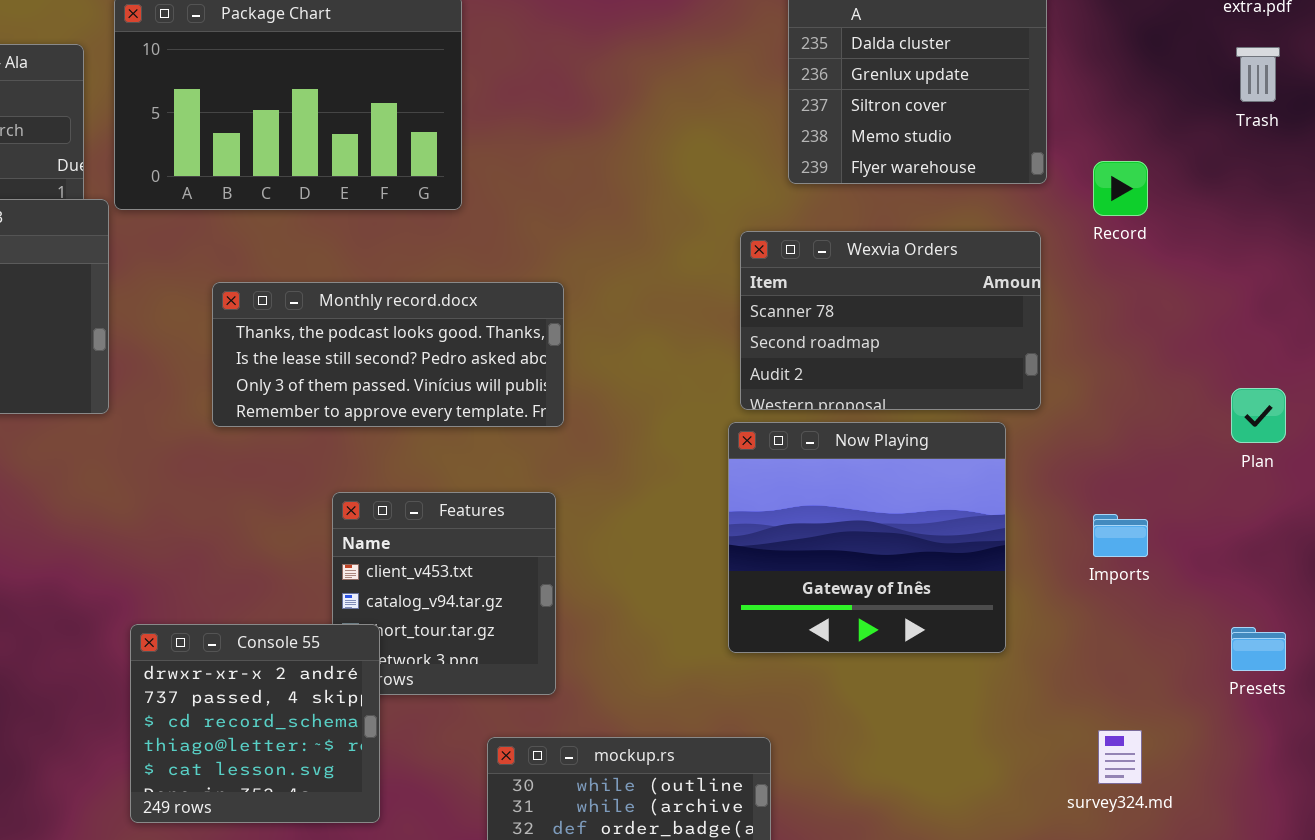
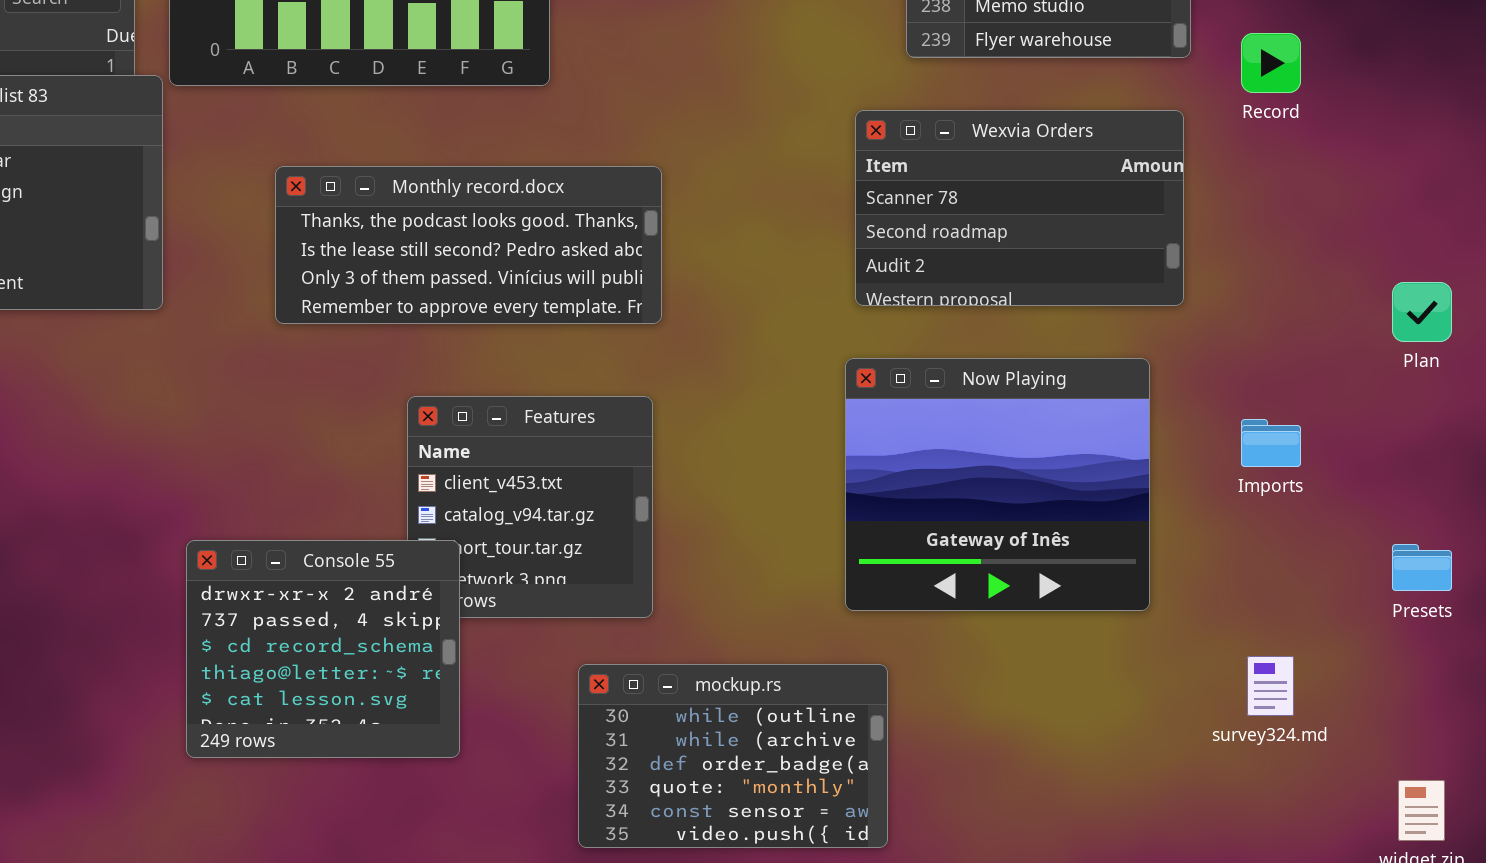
Now Playing: [728,422,1006,653] -> [845,358,1150,611], moved

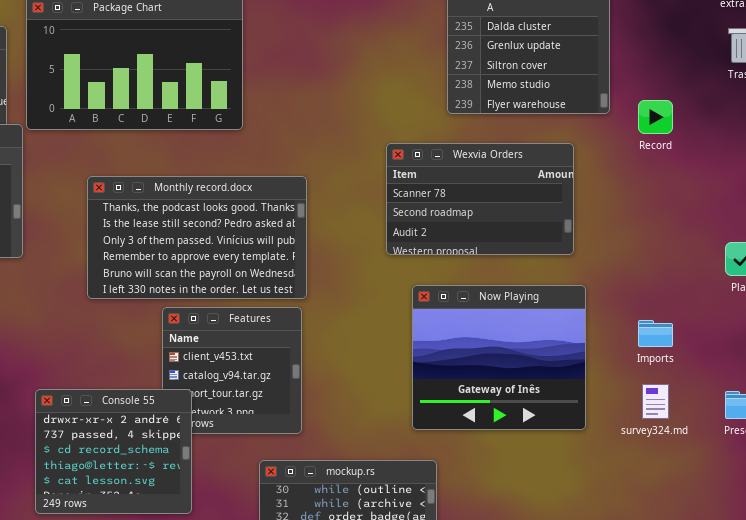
Wexvia Orders: [855,110,1184,306] -> [386,143,574,255], moved
Monthly record.docx: [275,166,662,324] -> [87,176,307,299], resized
survey324.md: [1247,656,1294,716] -> [642,384,669,419], moved

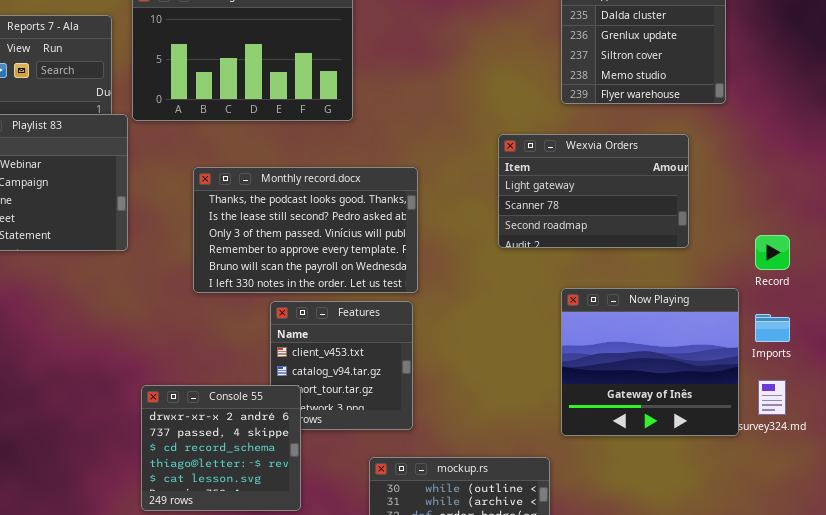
Record: [638,100,673,134] -> [755,235,790,270], moved
Wexvia Orders: [386,143,574,255] -> [498,134,689,248], scrolled up 1 row
Now Playing: [412,285,586,430] -> [561,288,739,436], moved

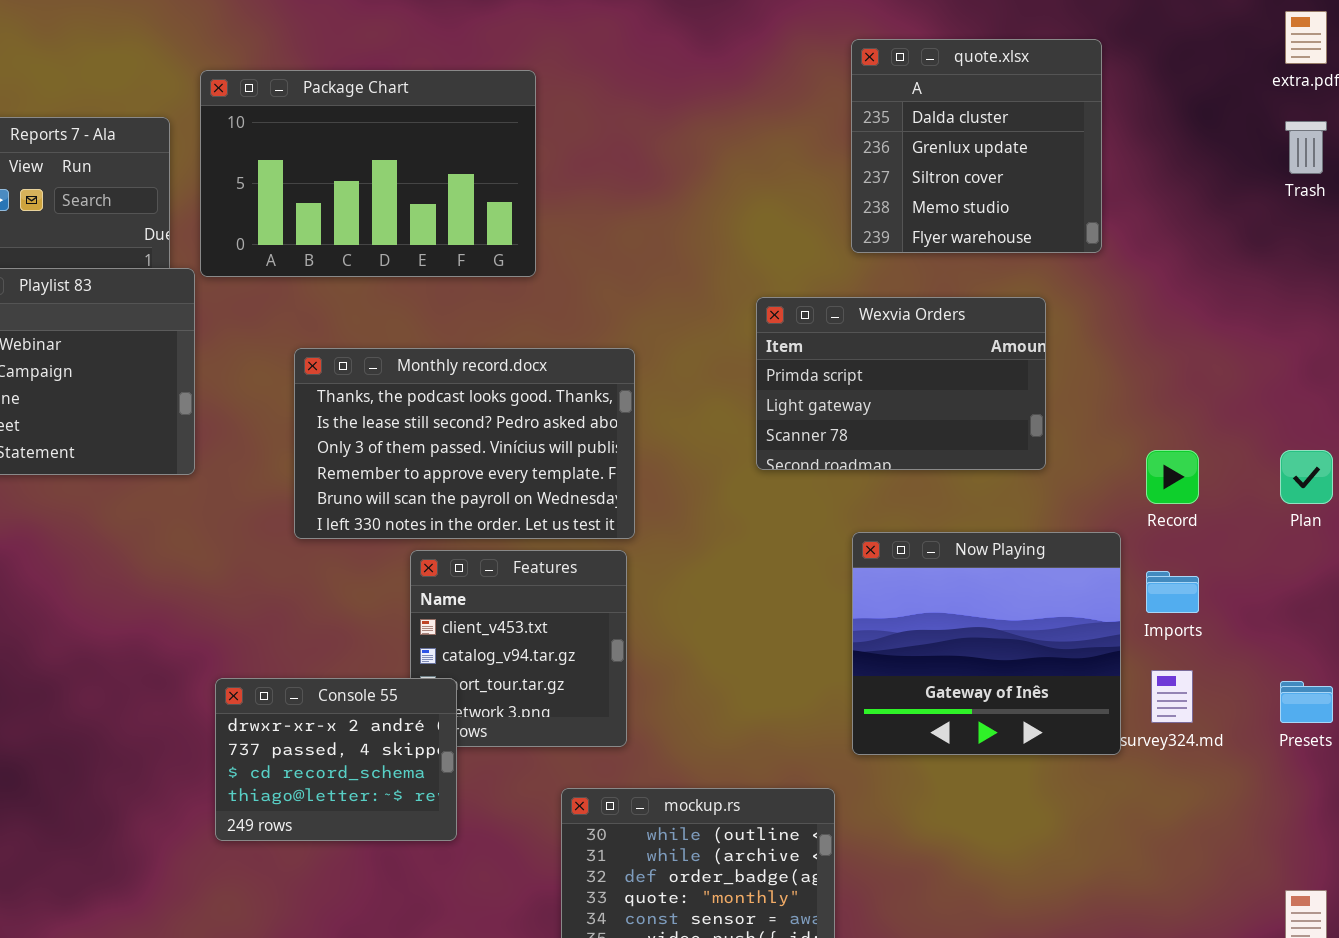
Wexvia Orders: [498,134,689,248] -> [756,297,1046,470], scrolled up 1 row
Console 55: [141,385,301,511] -> [215,678,457,841], resized

